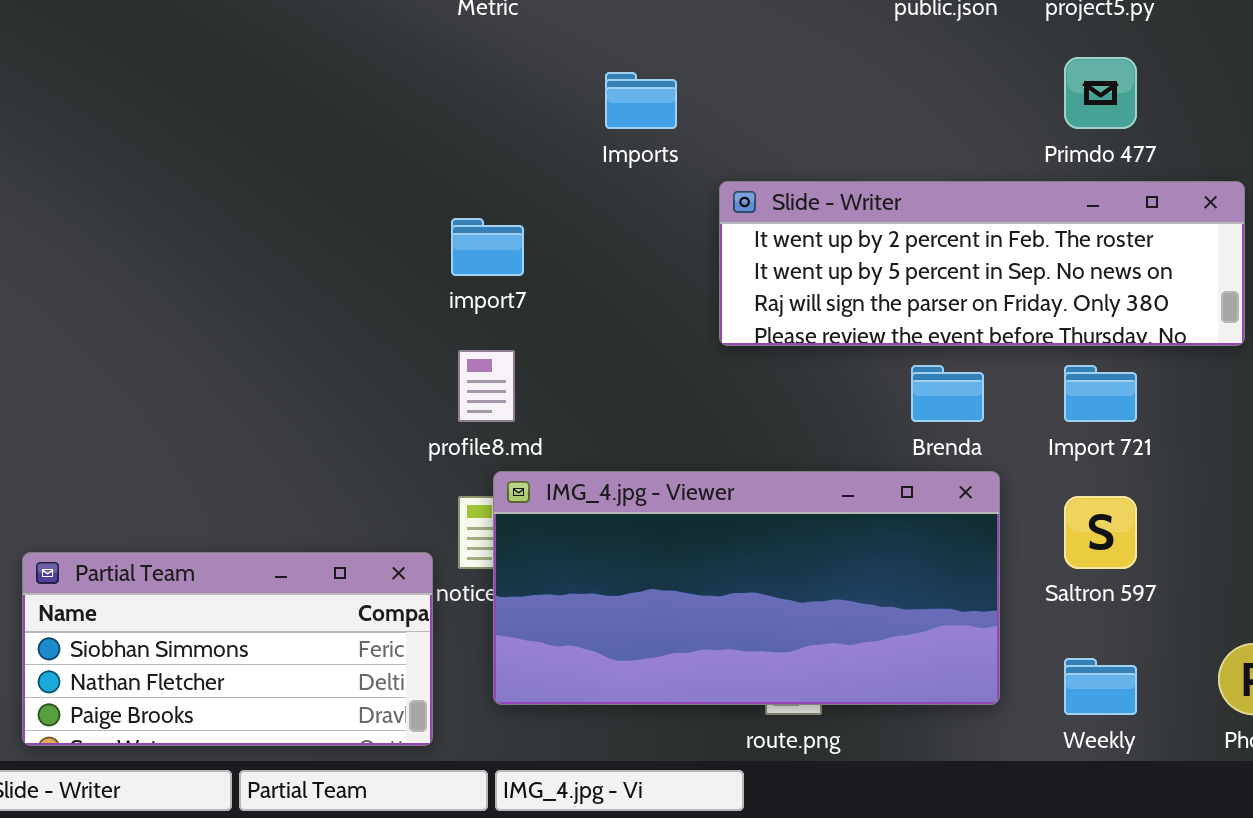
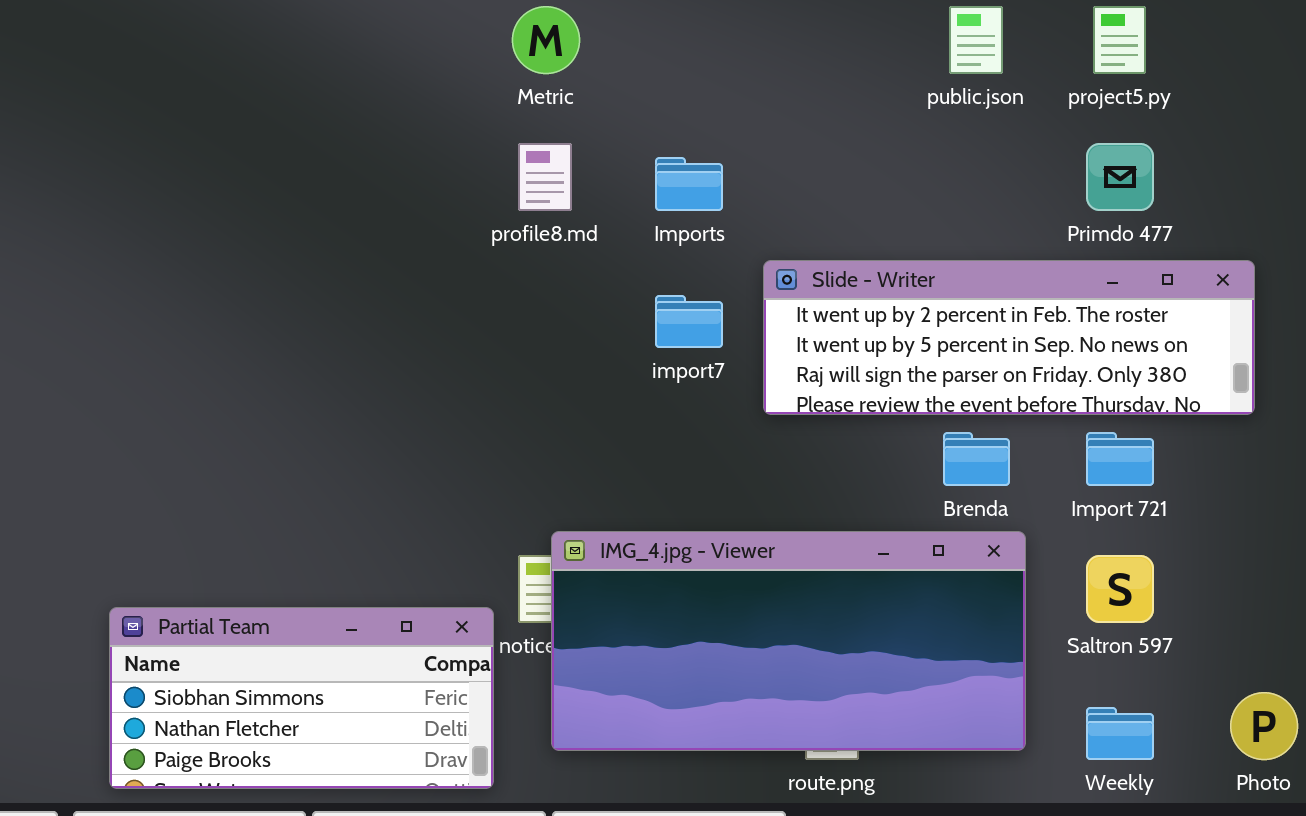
import7: [451,218,524,276] -> [655,295,723,348], moved
profile8.md: [458,350,515,422] -> [518,143,572,211], moved

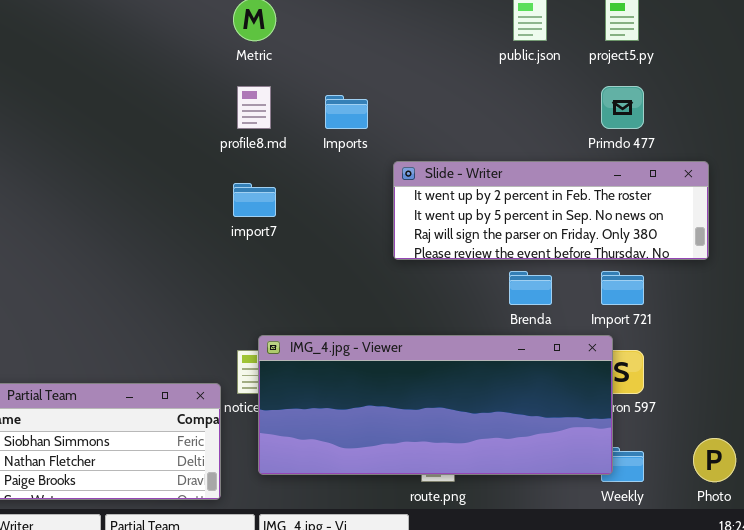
import7: [655,295,723,348] -> [233,183,276,217], moved
IMG_4.jpg - Viewer: [551,531,1026,751] -> [258,335,613,475], resized

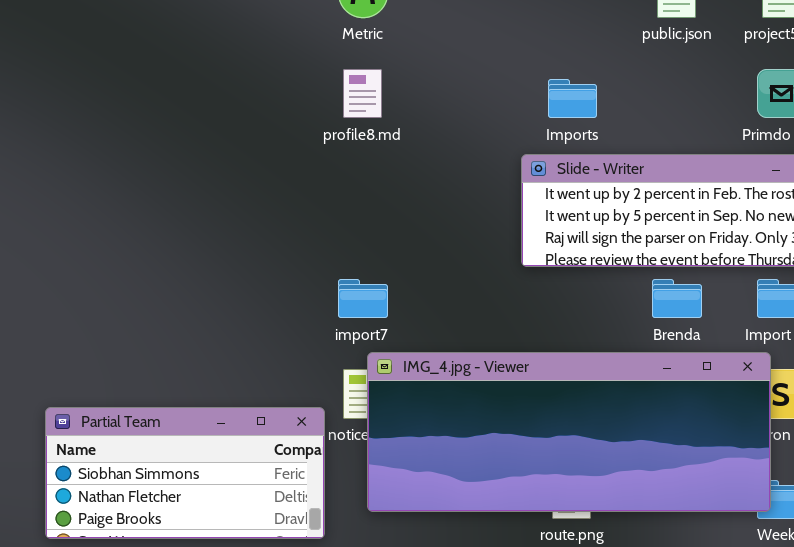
Imports: [325,95,368,129] -> [548,79,597,118], moved
import7: [233,183,276,217] -> [338,279,388,318], moved

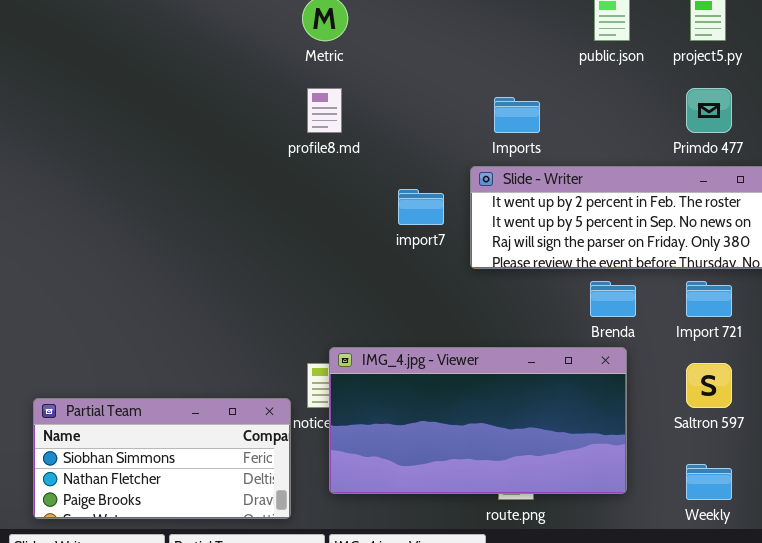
import7: [338,279,388,318] -> [398,189,444,225], moved
IMG_4.jpg - Viewer: [367,352,771,512] -> [329,347,627,494], resized

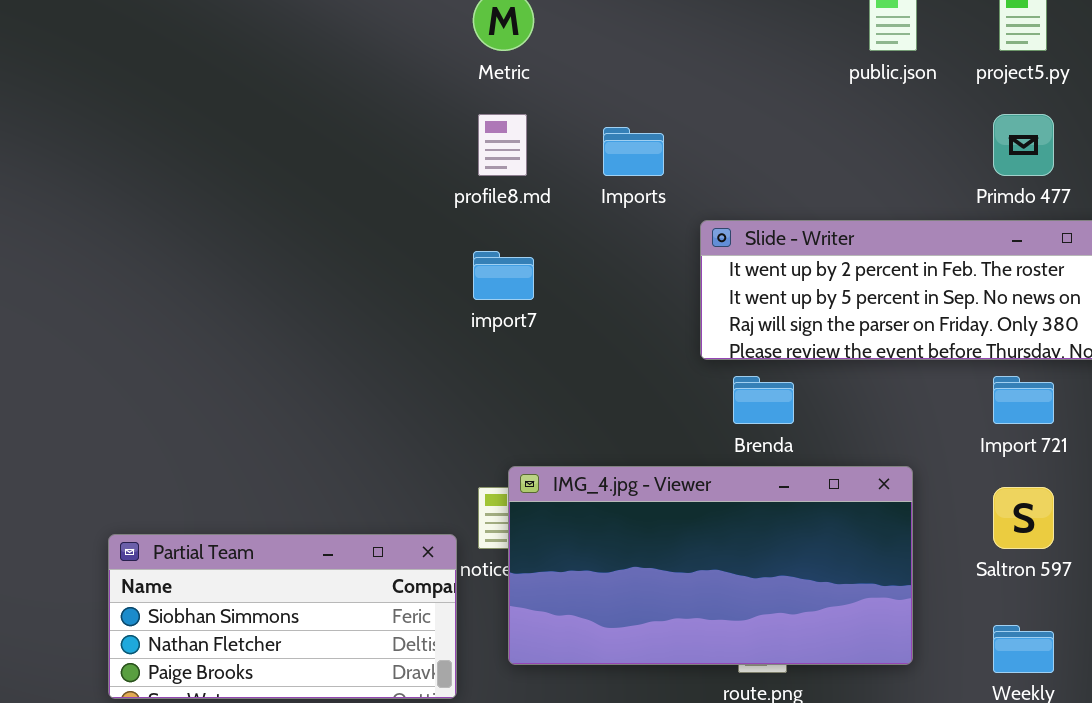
Imports: [494,97,540,133] -> [603,127,664,176], moved
import7: [398,189,444,225] -> [473,251,534,300], moved
Brenda: [590,281,636,317] -> [733,376,794,424], moved

